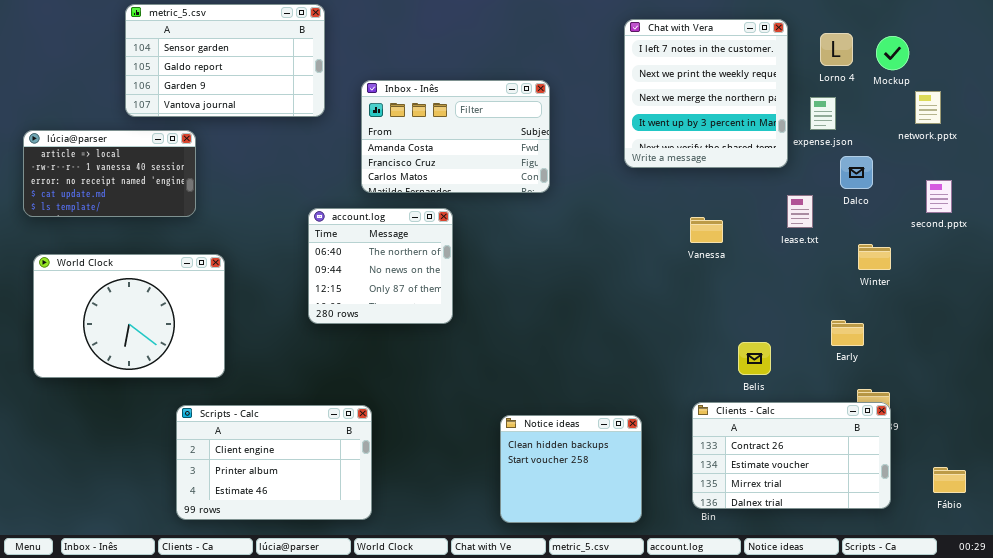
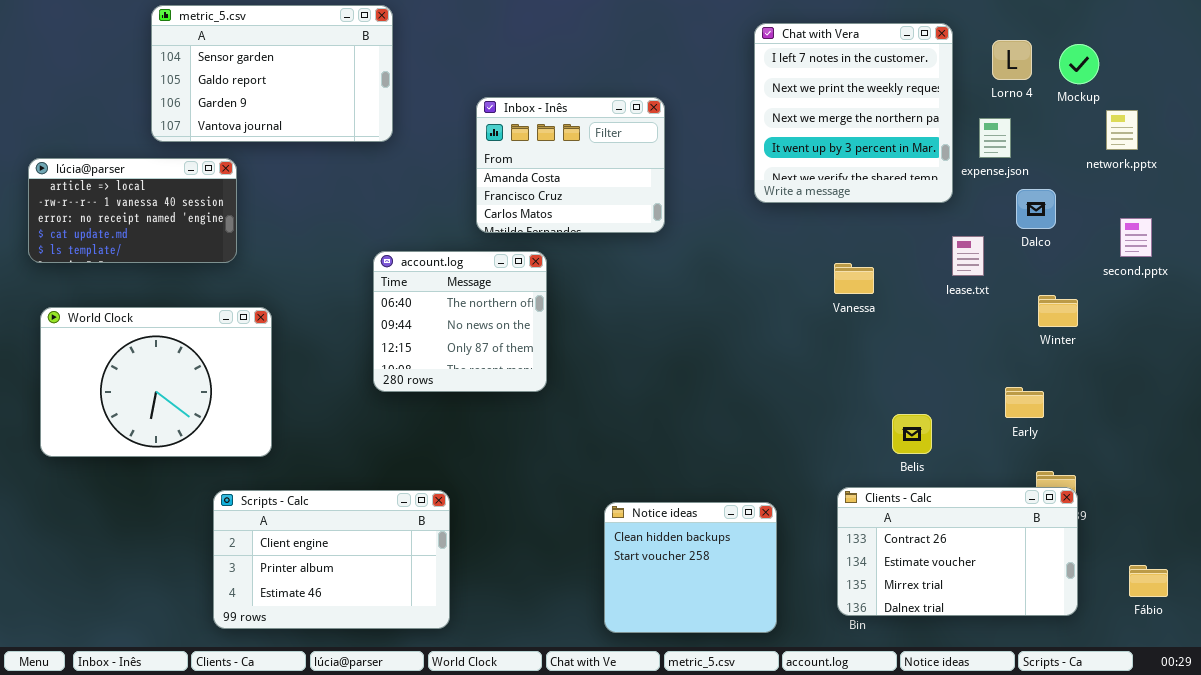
Inbox - Inês: [361,80,550,193] -> [476,97,665,233], resized

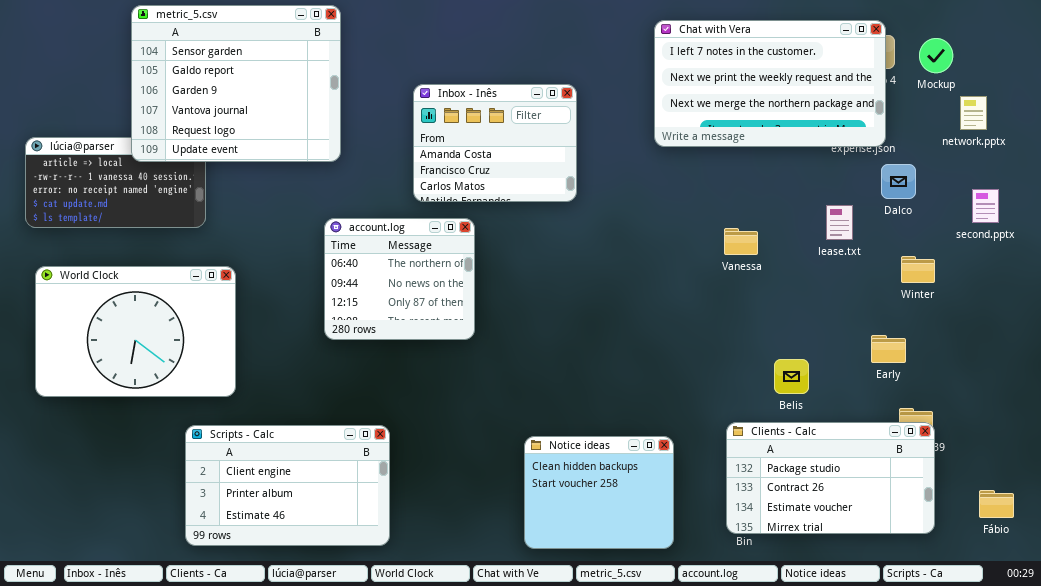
metric_5.csv: [151,5,393,142] -> [131,5,341,162], resized
Chat with Vera: [754,23,953,203] -> [654,20,886,147], resized
Clients - Calc: [837,487,1078,616] -> [726,422,935,534], scrolled up 1 row

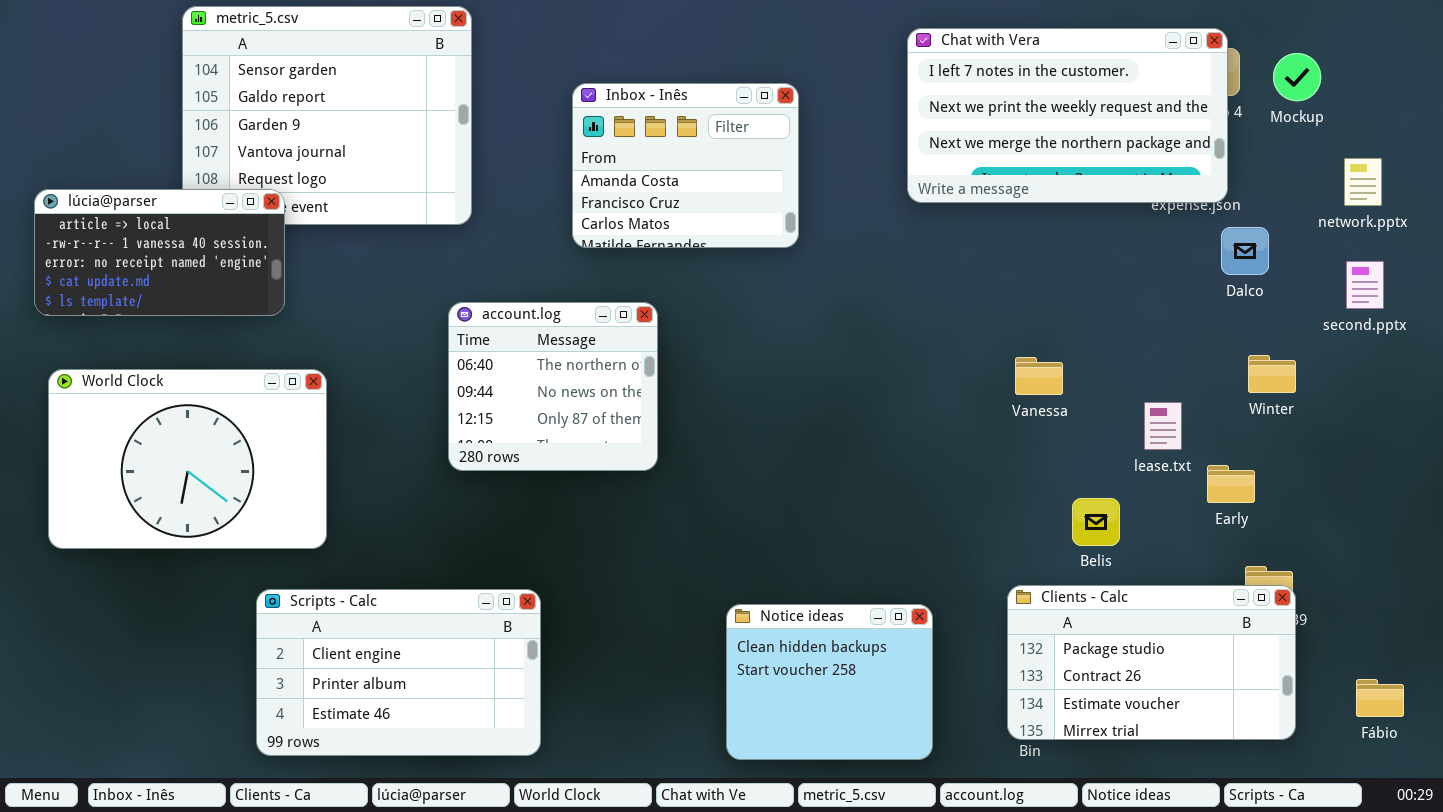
Inbox - Inês: [413,84,577,202] -> [572,83,799,248], moved
network.pptx: [960,96,987,130] -> [1344,158,1382,206], moved
lúcia@parser: [25,137,206,228] -> [34,189,285,316], raised
lease.txt: [826,205,853,240] -> [1144,402,1182,450], moved
Vanessa: [724,228,758,255] -> [1015,357,1063,395], moved

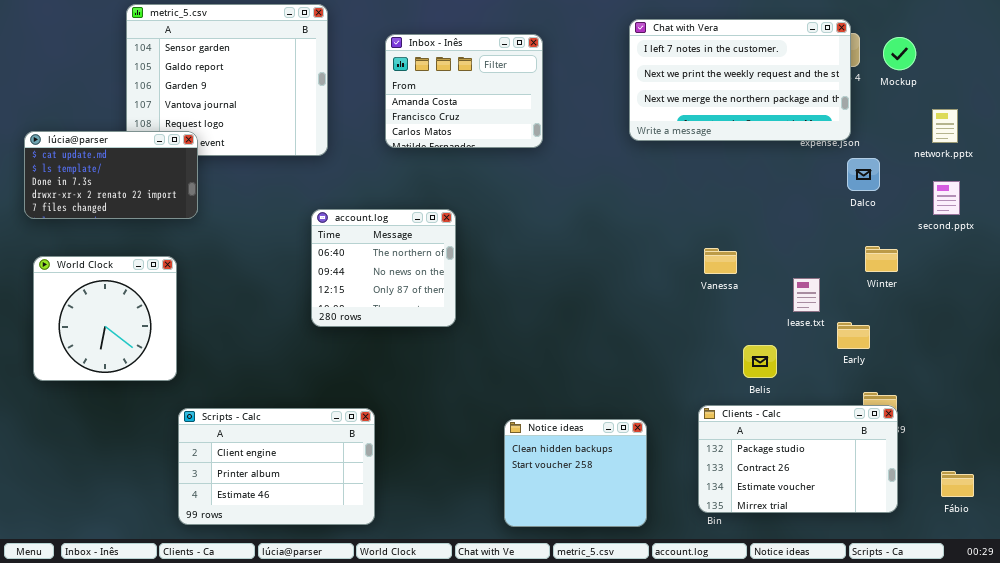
Inbox - Inês: [572,83,799,248] -> [385,34,543,148], moved
lúcia@parser: [34,189,285,316] -> [24,131,198,219], scrolled down 3 rows
World Clock: [48,369,327,549] -> [33,256,177,381], resized

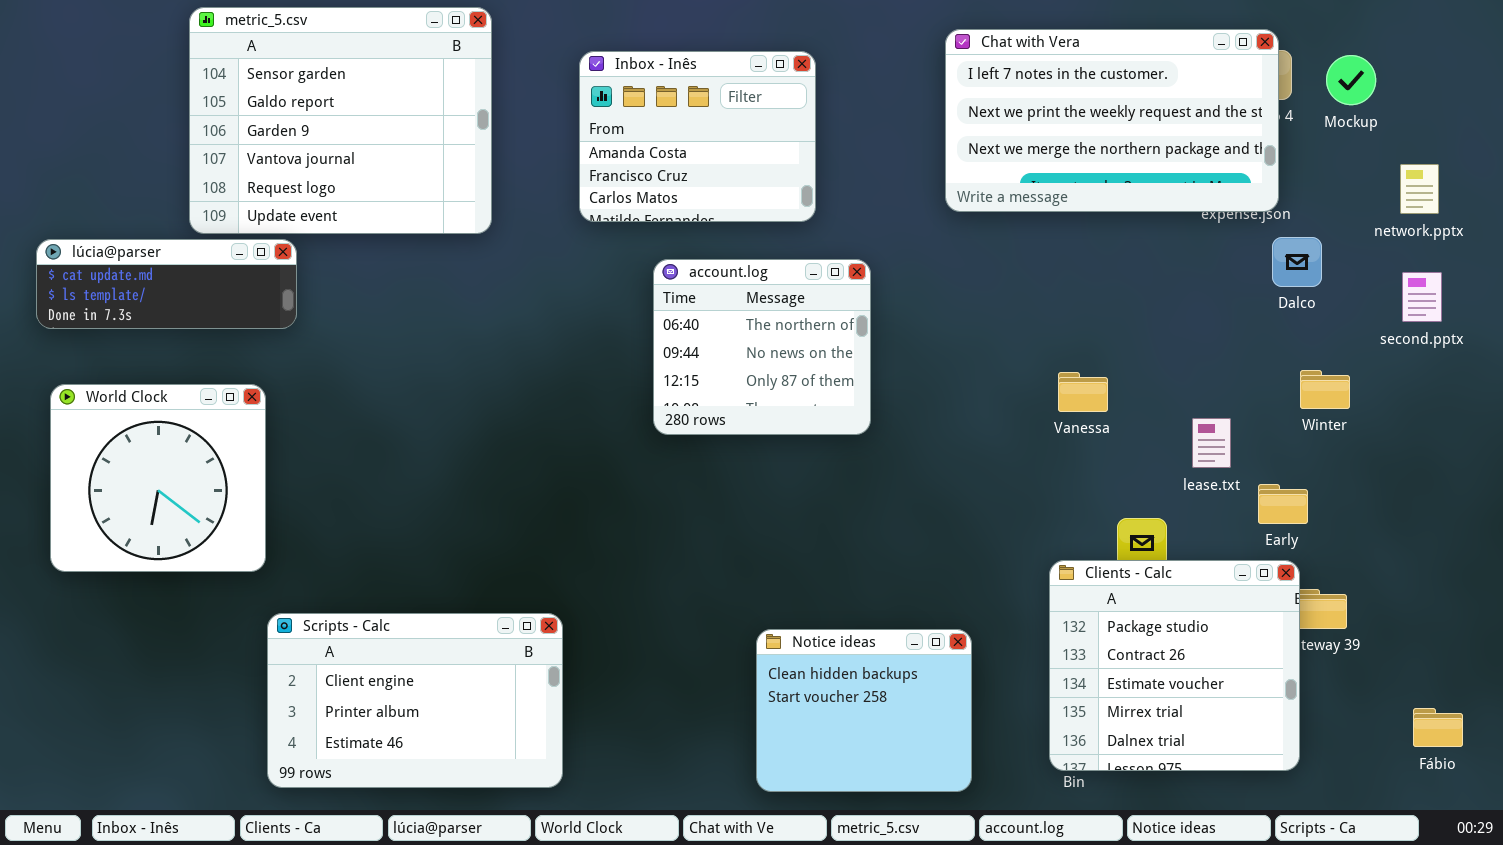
lúcia@parser: [24,131,198,219] -> [36,239,297,329], resized
account.log: [311,209,456,327] -> [653,259,871,435], moved
Clients - Calc: [698,405,898,513] -> [1049,560,1300,771], resized

